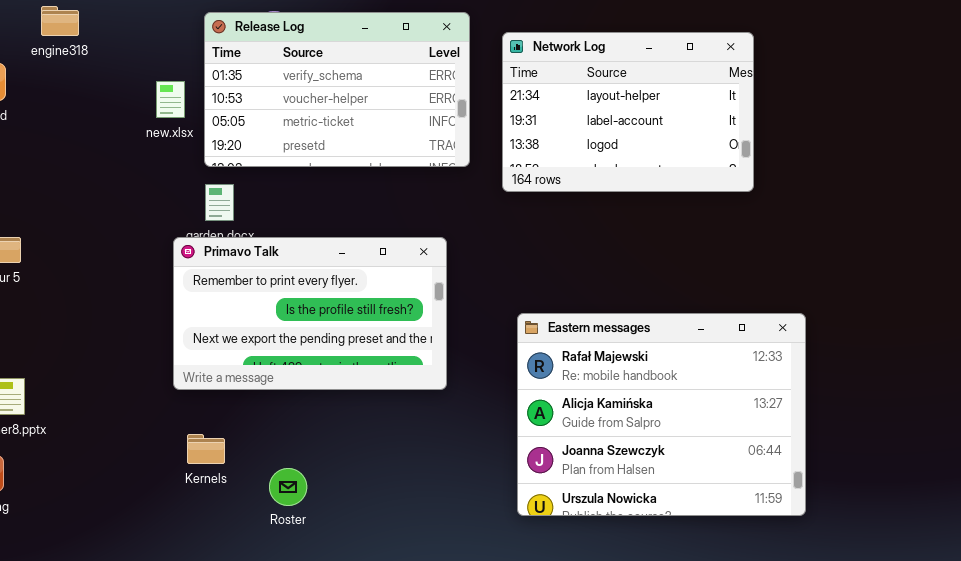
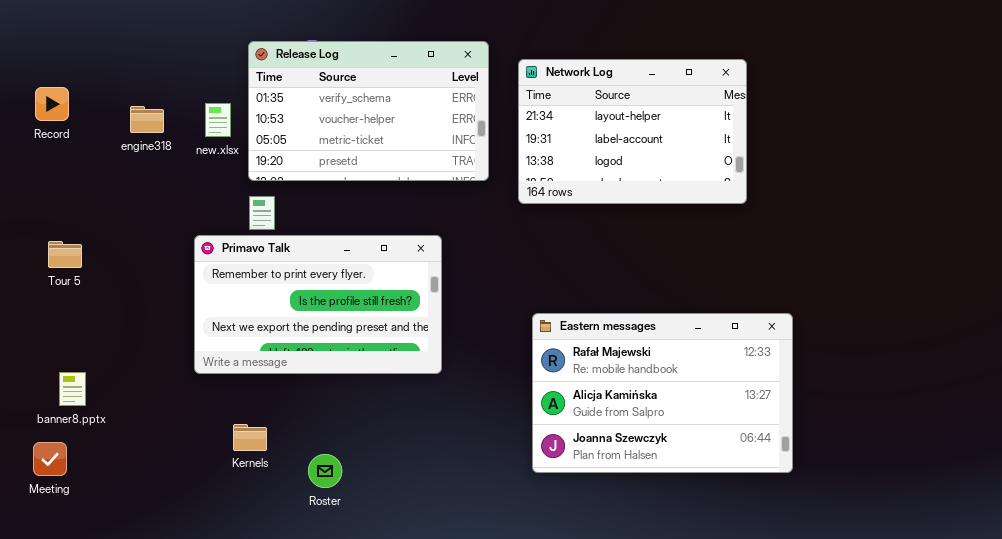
engine318: [41,6,79,36] -> [130,106,164,133], moved
Primavo Talk: [173,237,447,390] -> [194,235,442,374], moved
Eastern messages: [517,313,806,516] -> [532,313,793,473], resized

